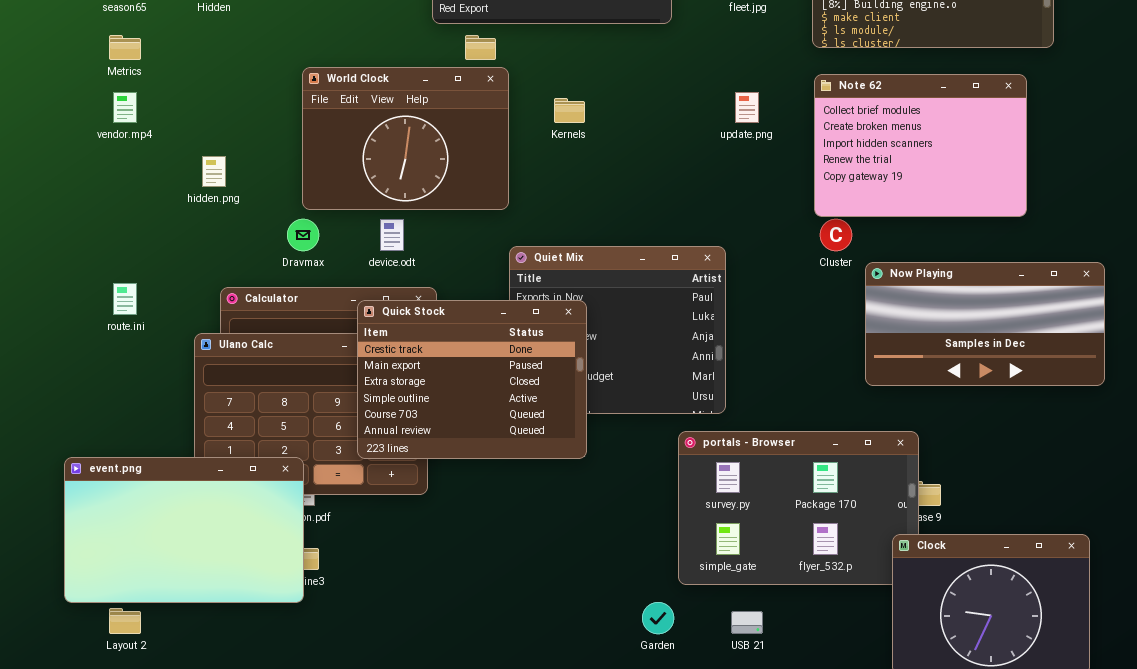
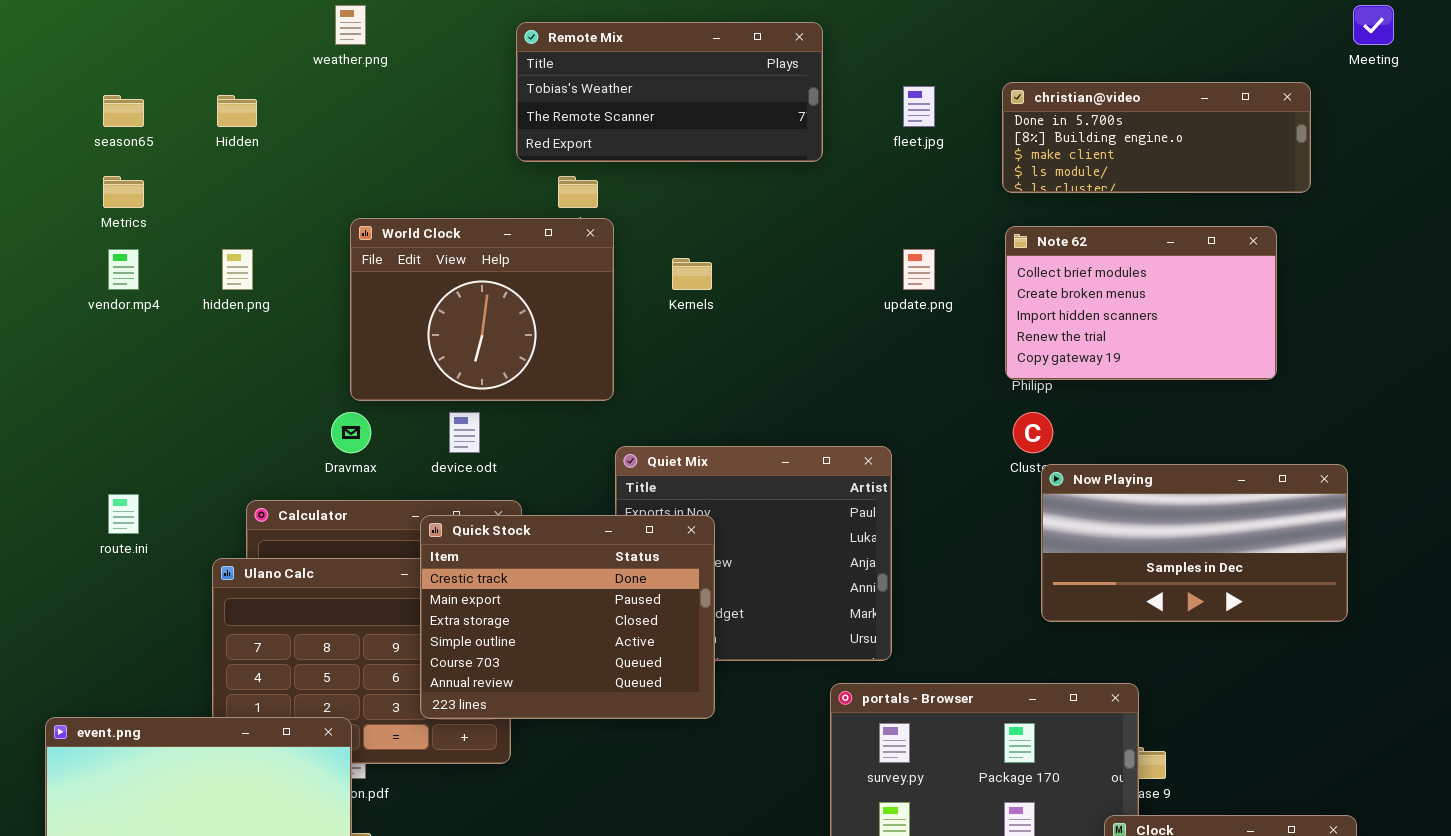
Note 62: [814,74,1027,217] -> [1005,226,1277,380], resized
hidden.png: [202,156,226,187] -> [222,249,253,290], moved
Now Playing: [865,262,1105,386] -> [1041,464,1348,622], moved

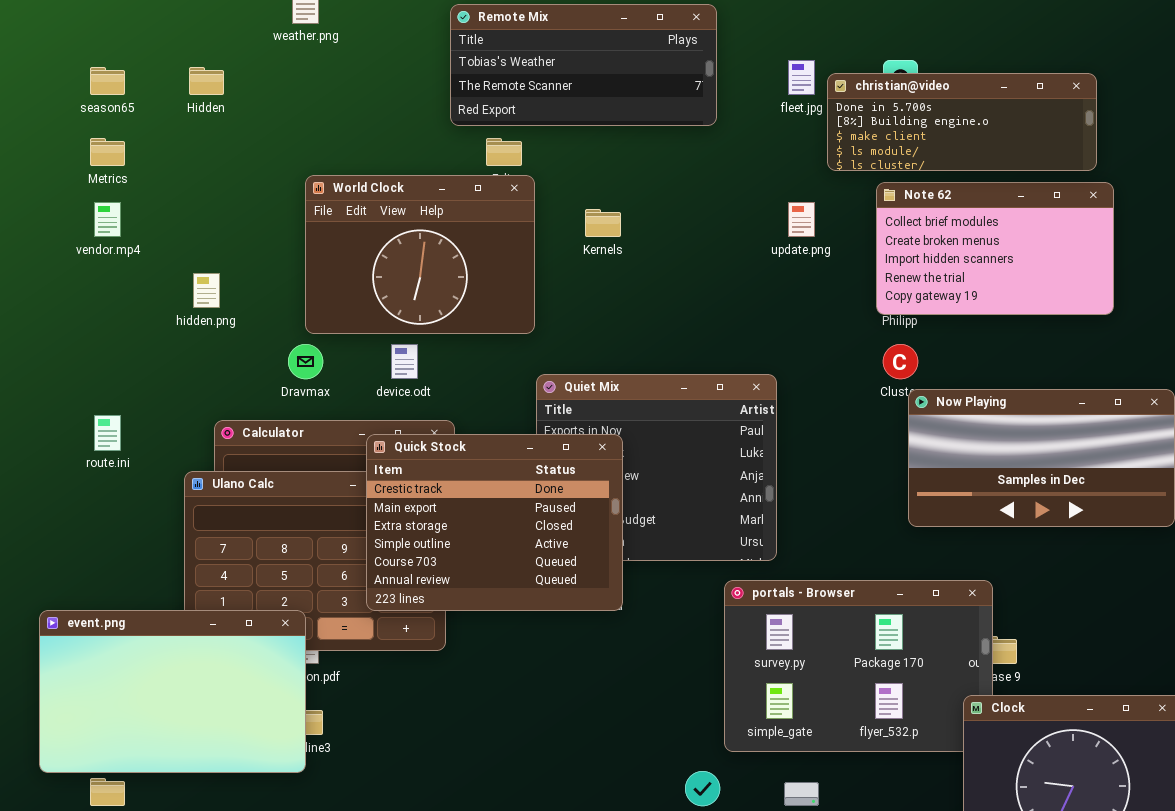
christian@video: [1002,82,1311,193] -> [827,73,1097,171], moved
hidden.png: [222,249,253,290] -> [193,273,220,308], moved

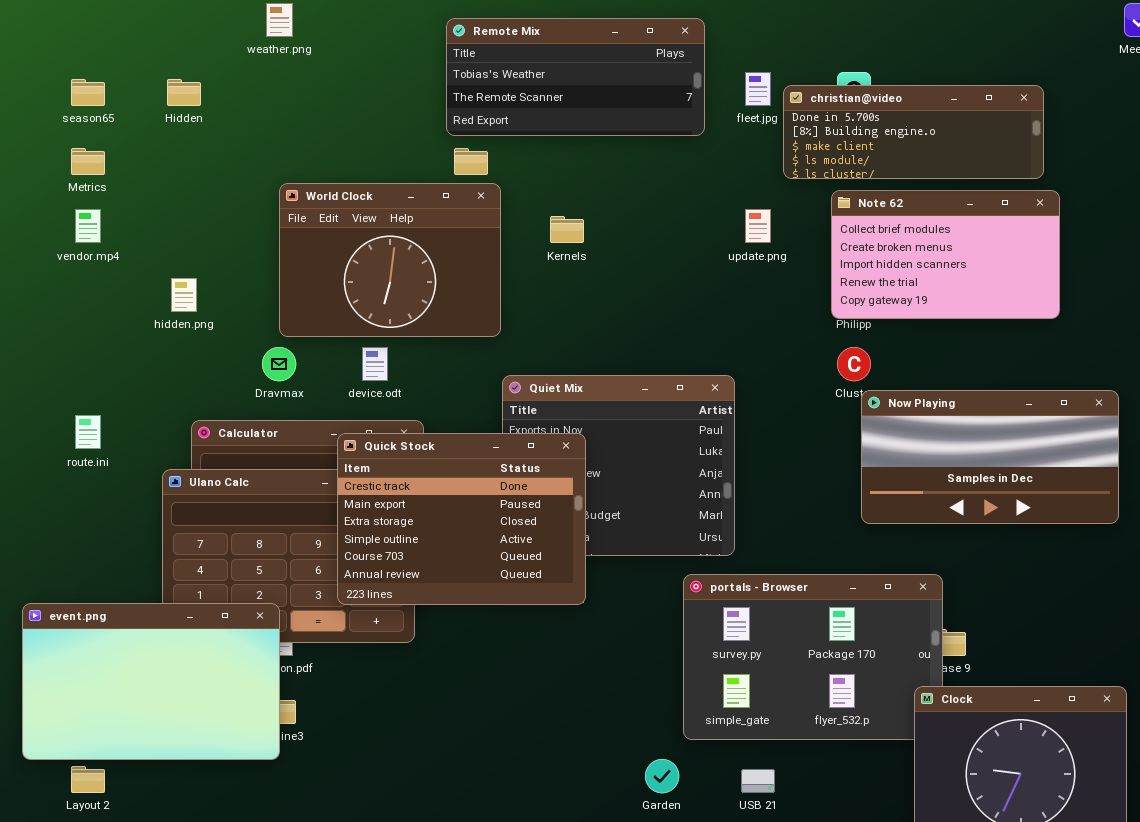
Remote Mix: [450,4,717,126] -> [446,18,705,136], moved

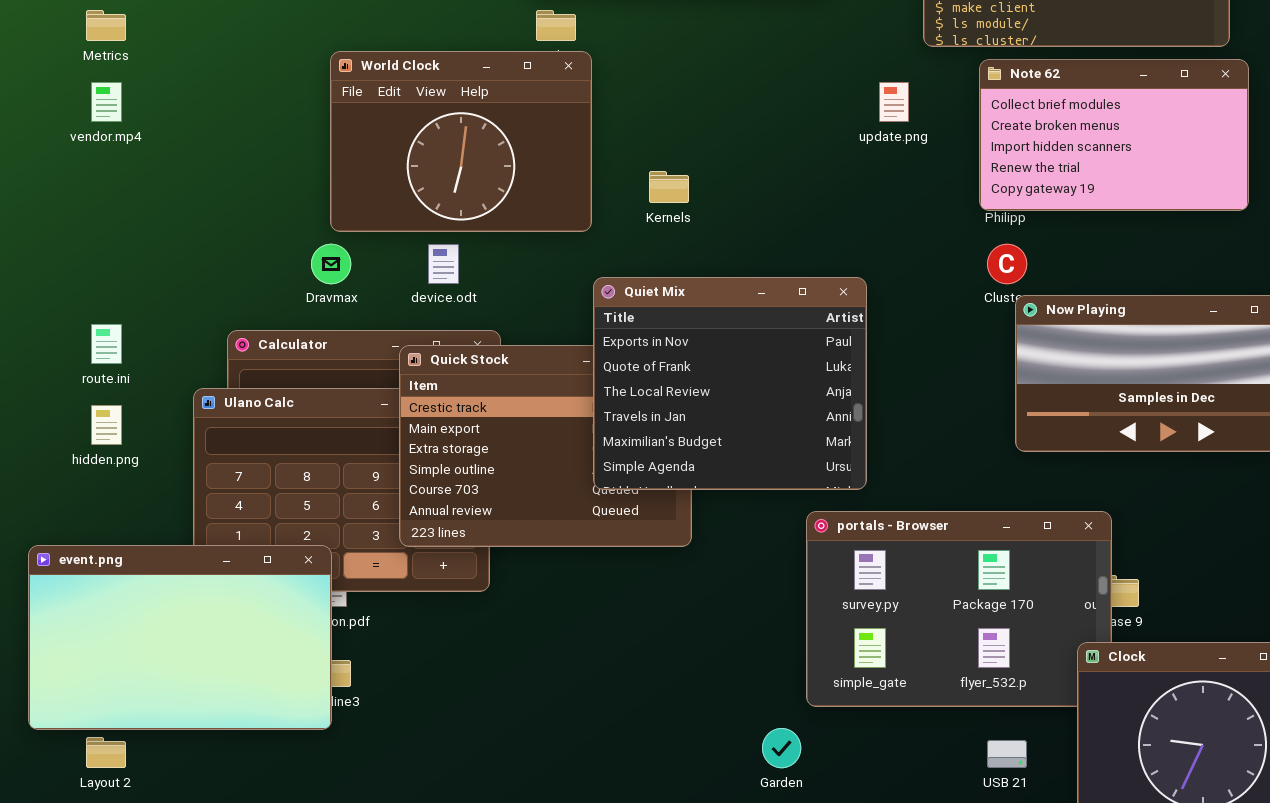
Kernels: [550,216,584,243] -> [649,171,689,203], moved
hidden.png: [171,278,197,312] -> [91,405,122,445], moved
Quiet Mix: [502,375,735,556] -> [593,277,867,490], raised
USB 21: [741,769,775,793] -> [987,740,1027,768], moved

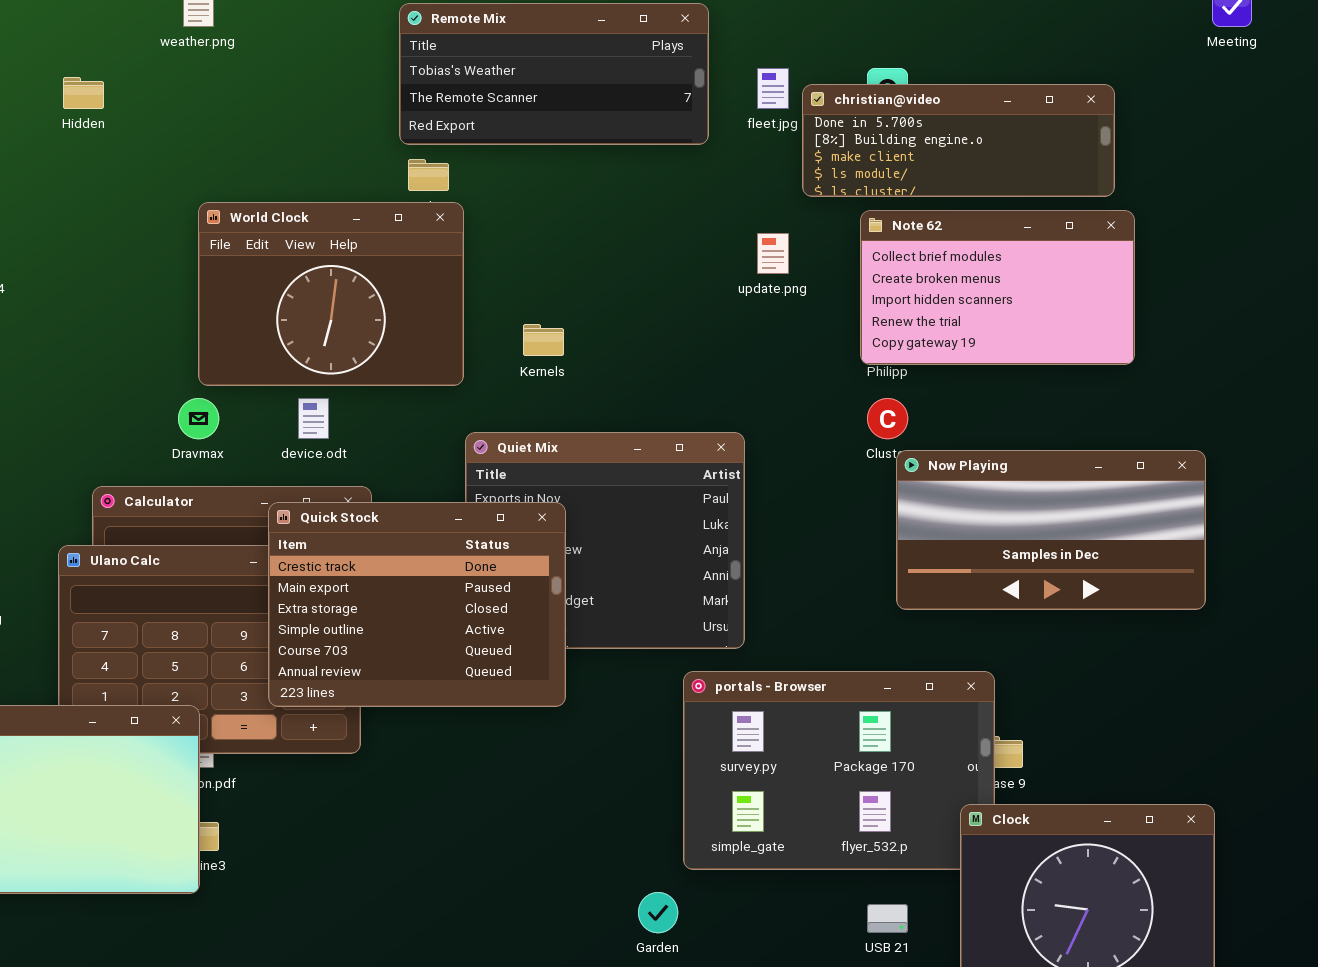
Quick Stock: [399,345,692,547] -> [268,502,566,707], raised

